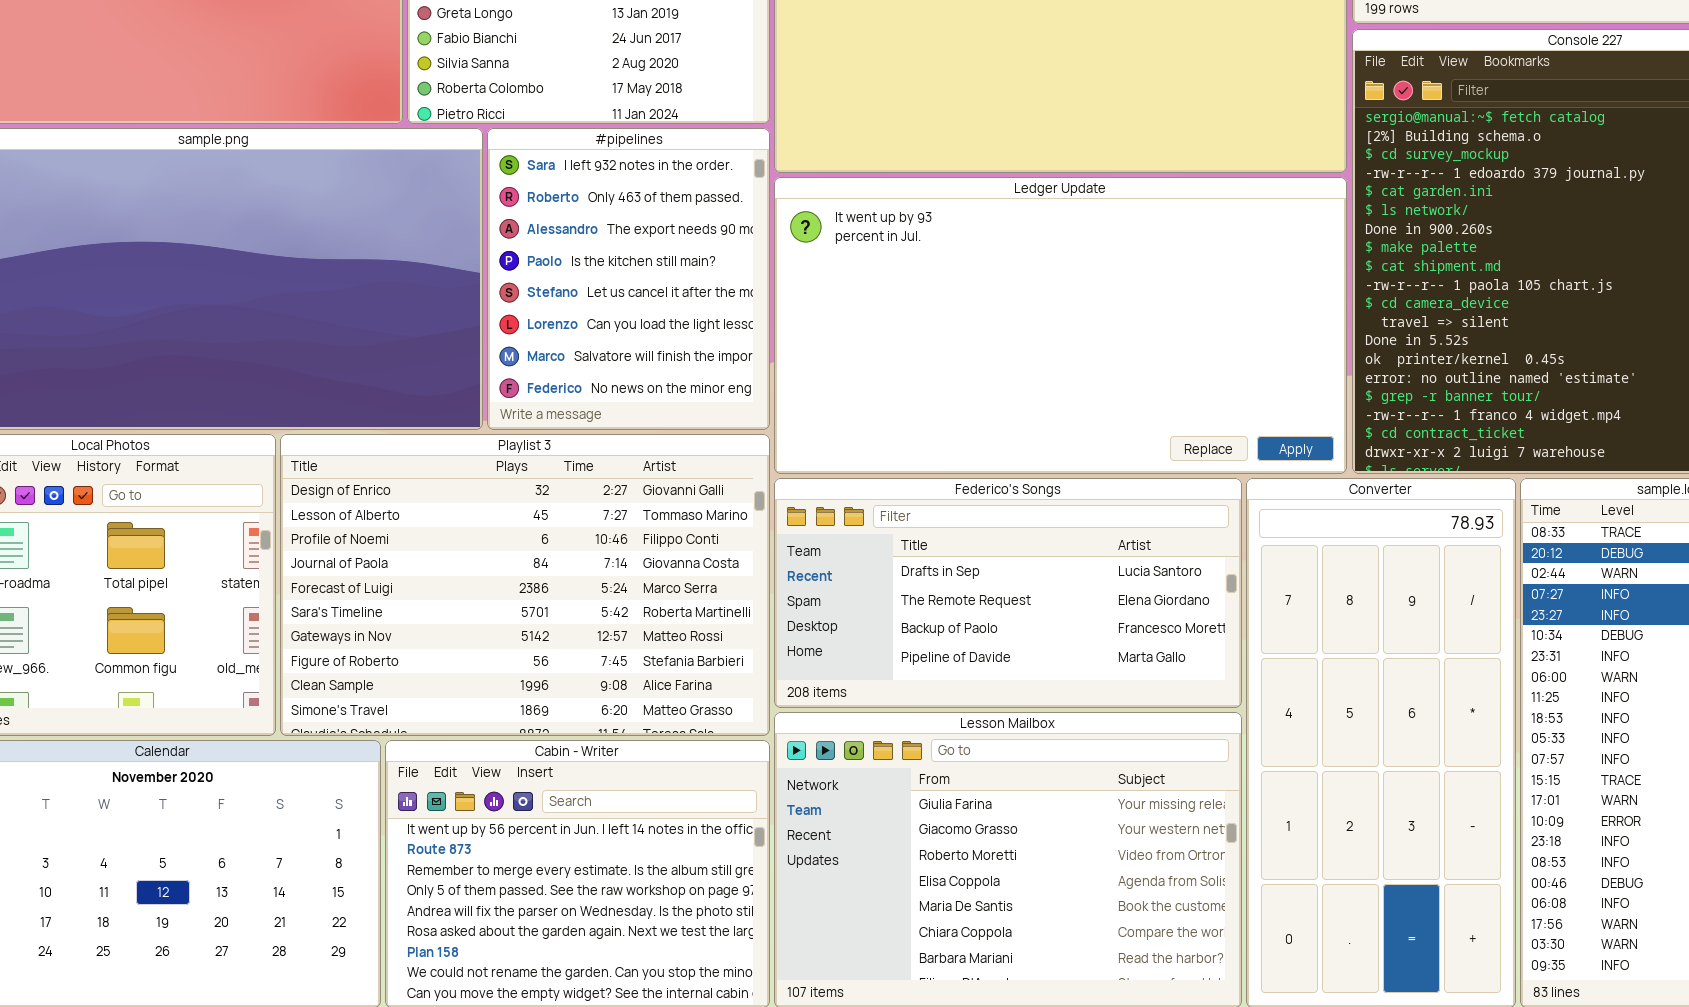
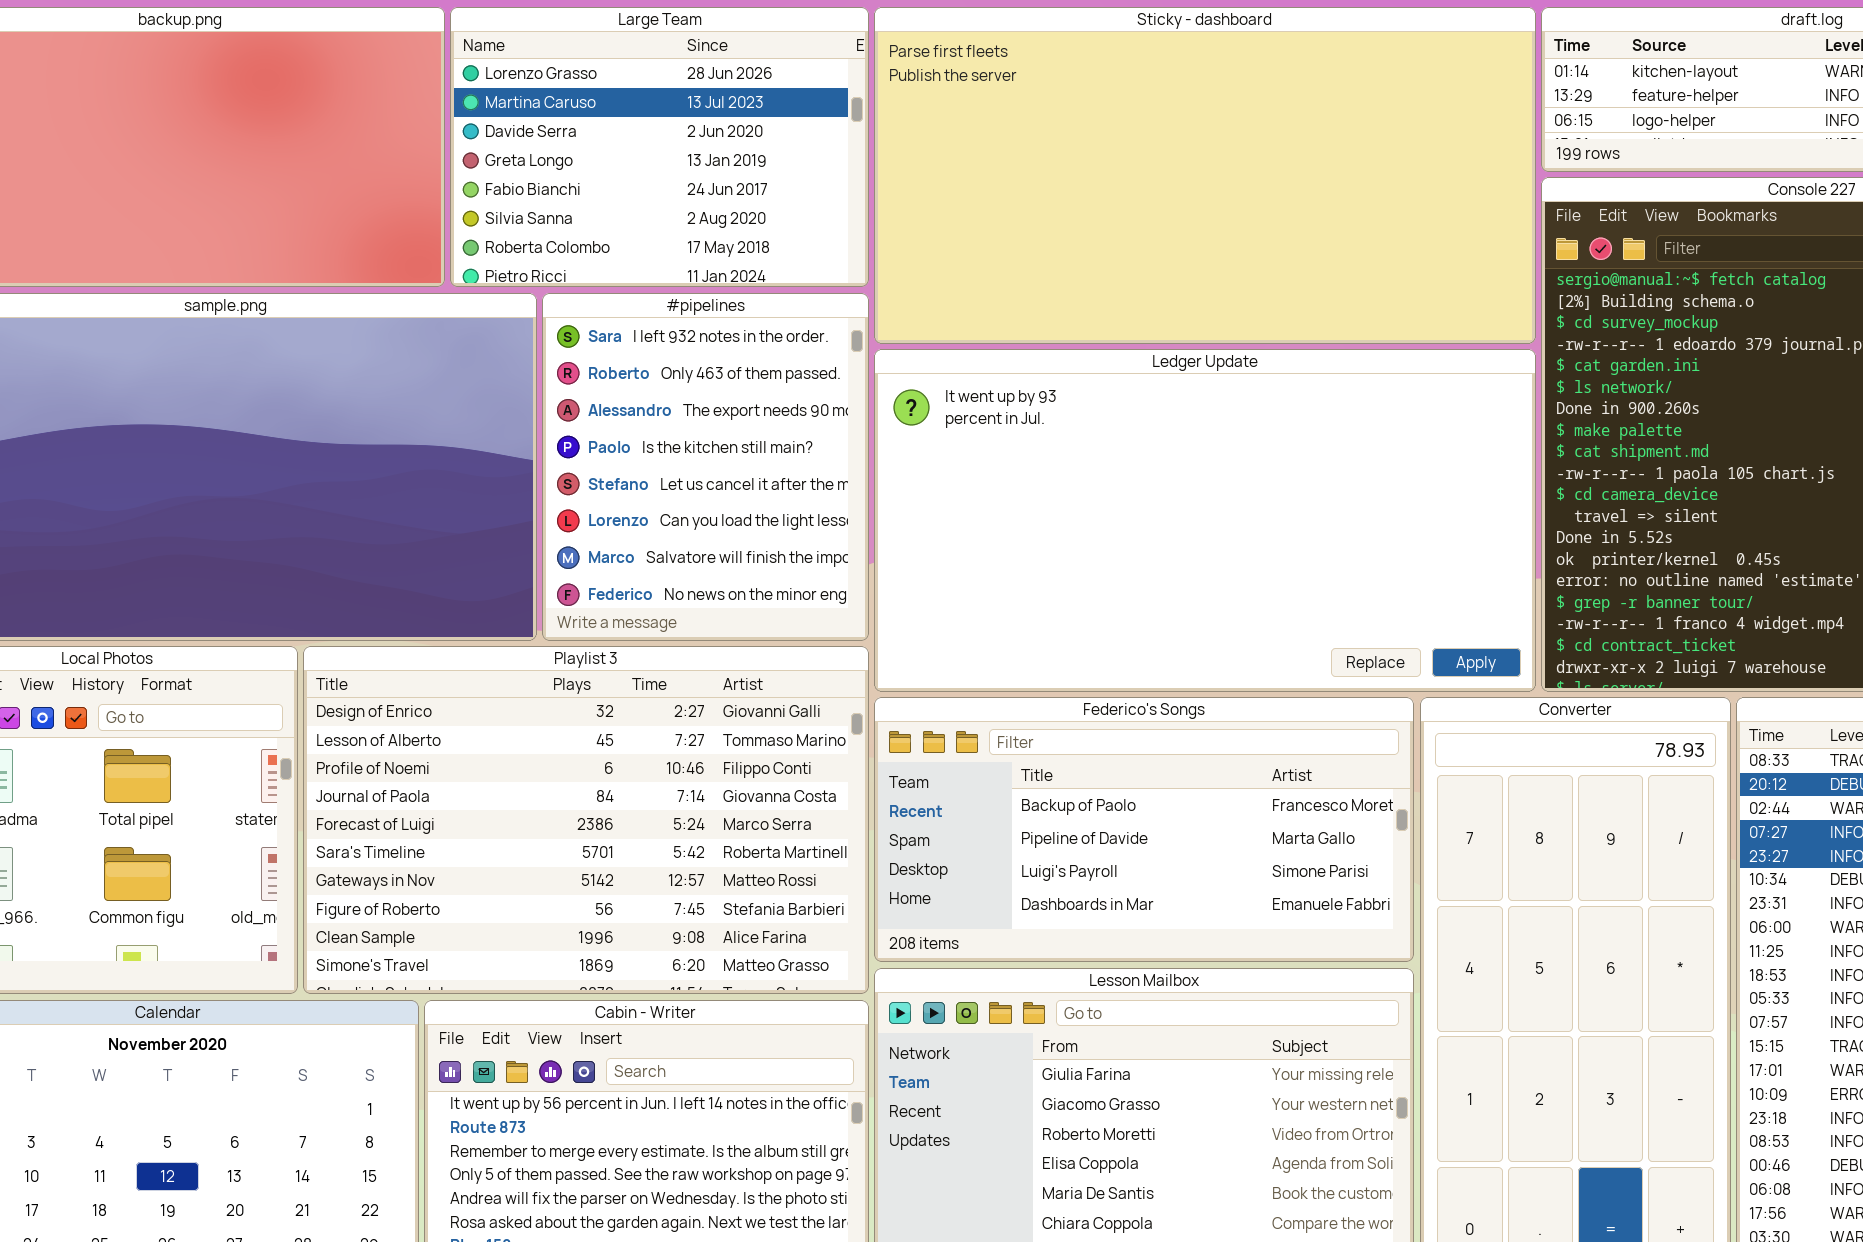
Federico's Songs: [774,478,1242,708] -> [874,697,1414,962], scrolled down 2 rows

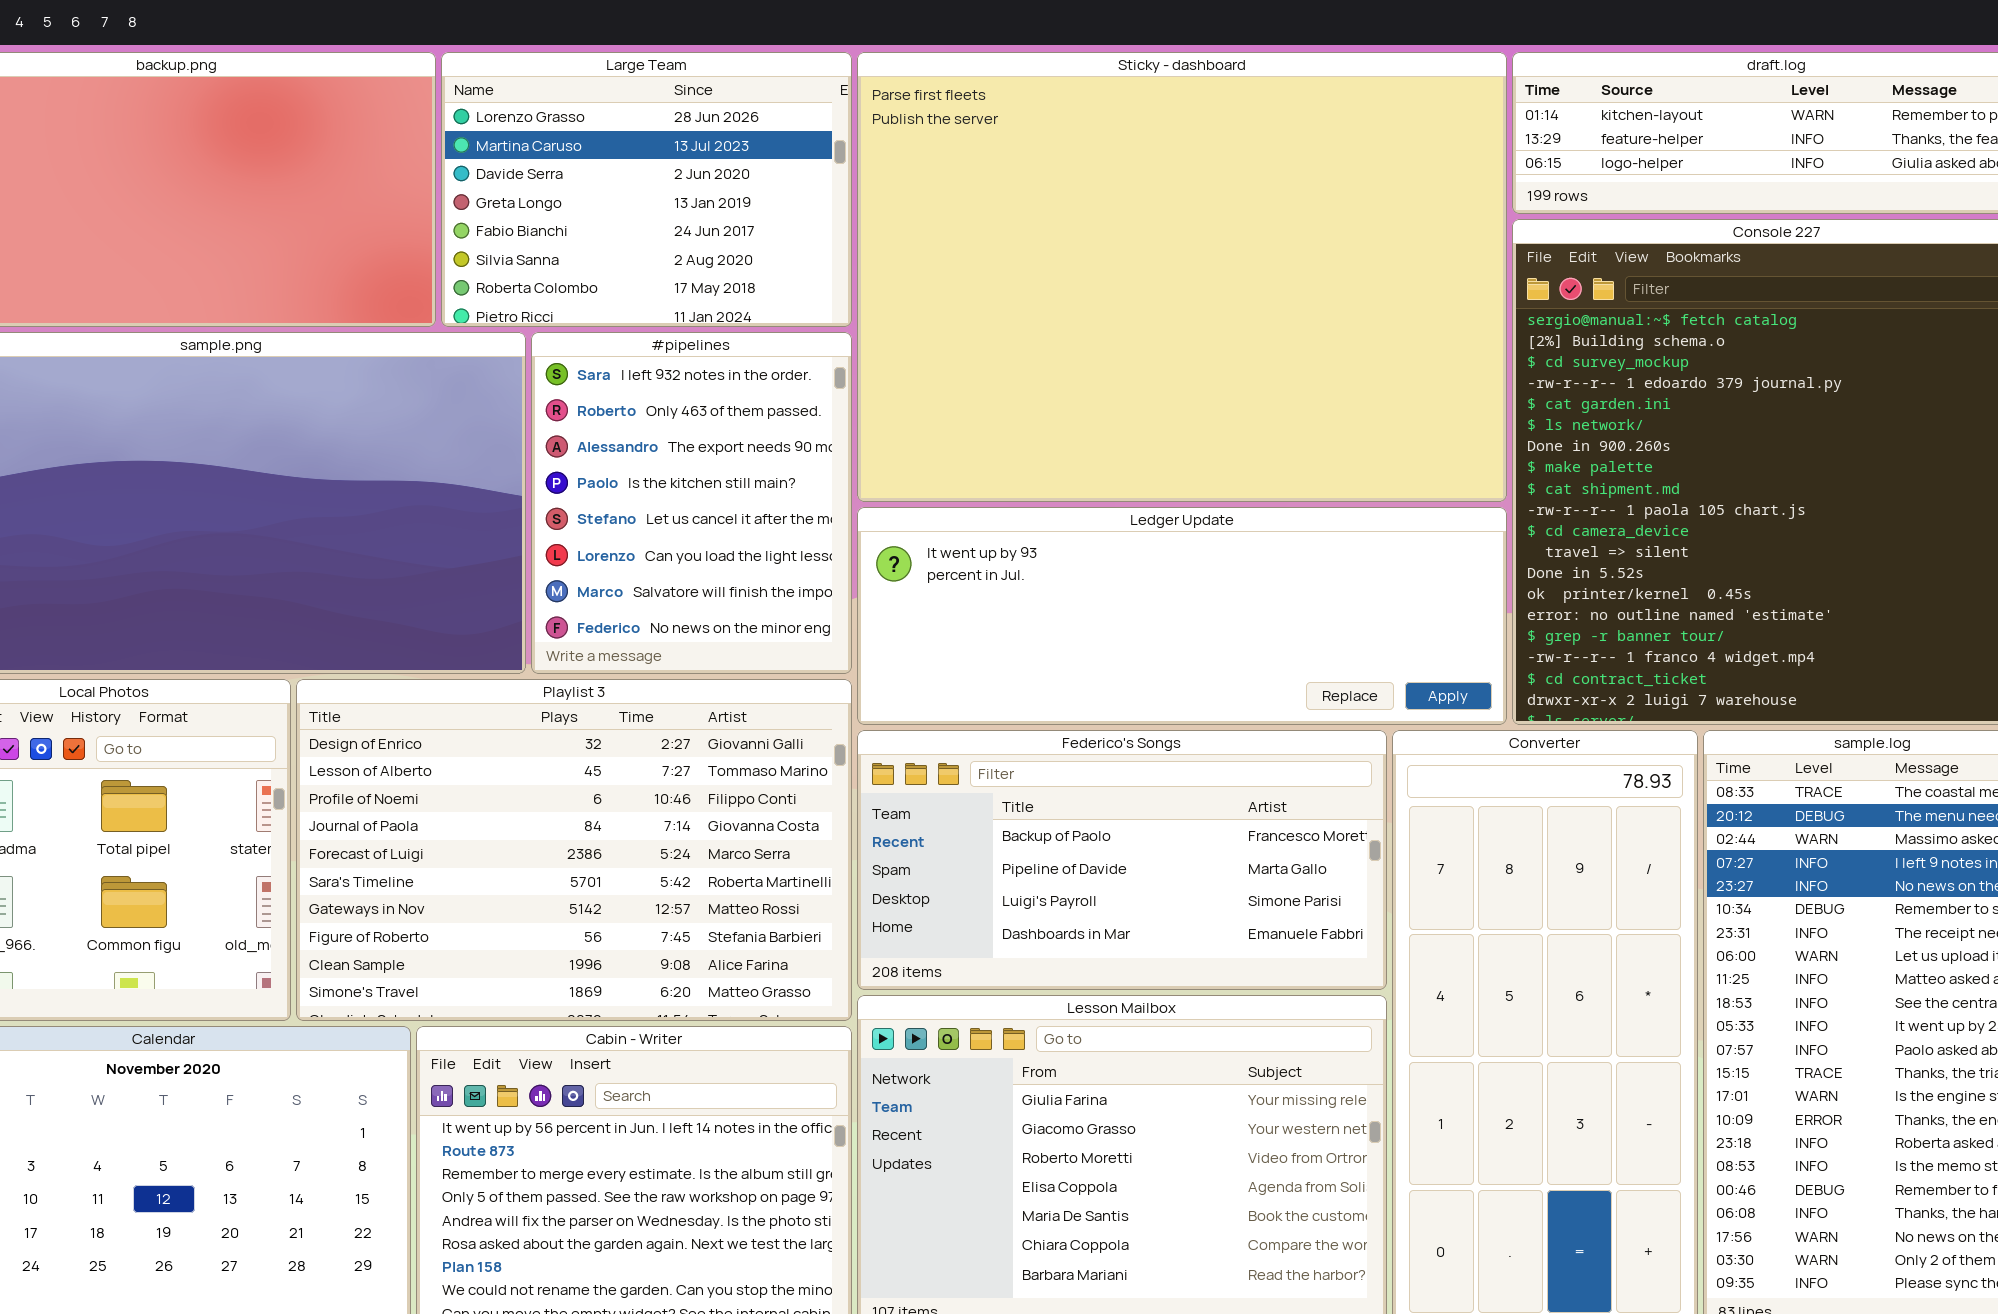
Sticky - dashboard: [874,7,1536,344] -> [857,52,1507,502], resized
Ledger Update: [874,349,1536,692] -> [857,507,1507,725], resized

